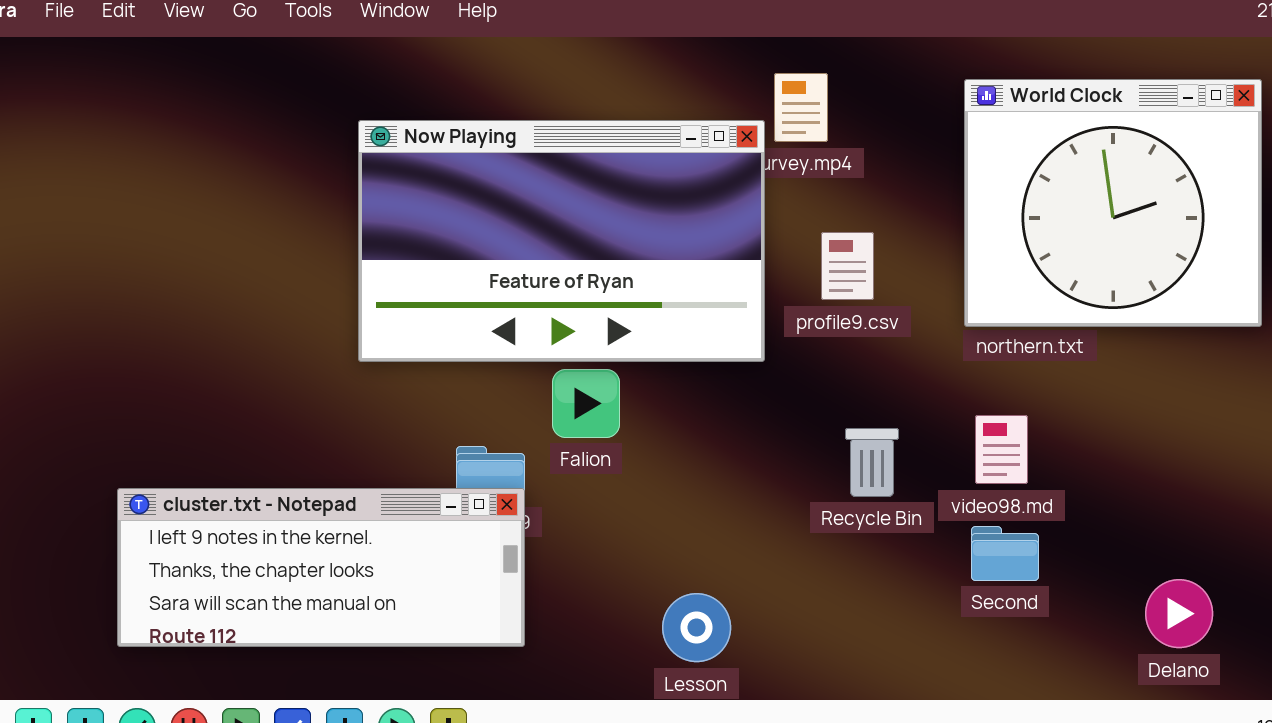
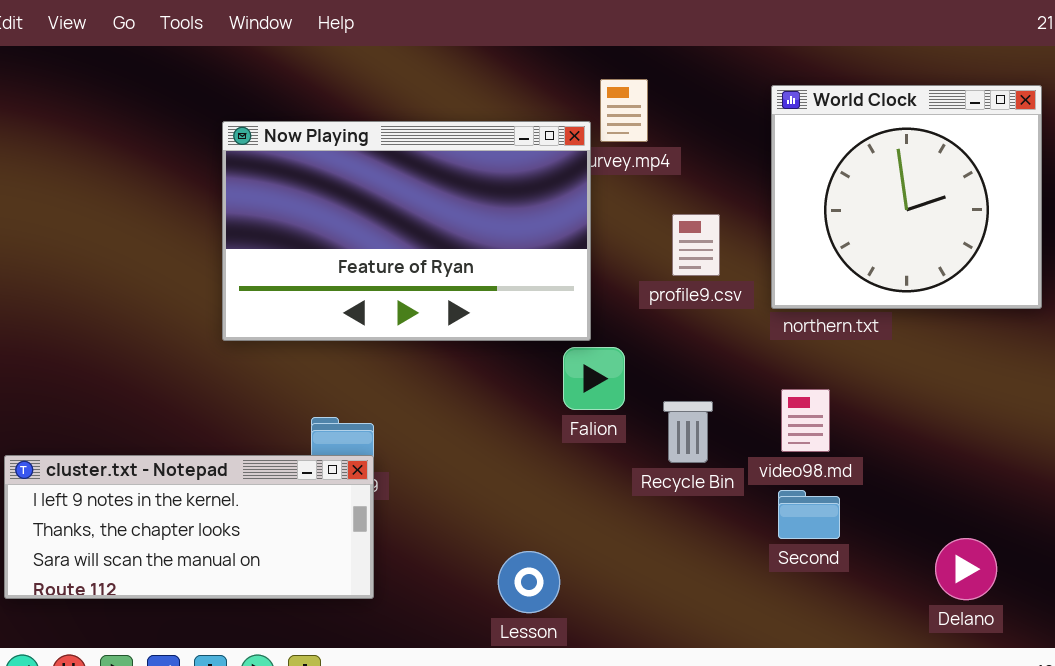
profile9.csv: [821,232,874,300] -> [672,214,720,276], moved
Falion: [552,369,620,438] -> [563,347,625,410], moved

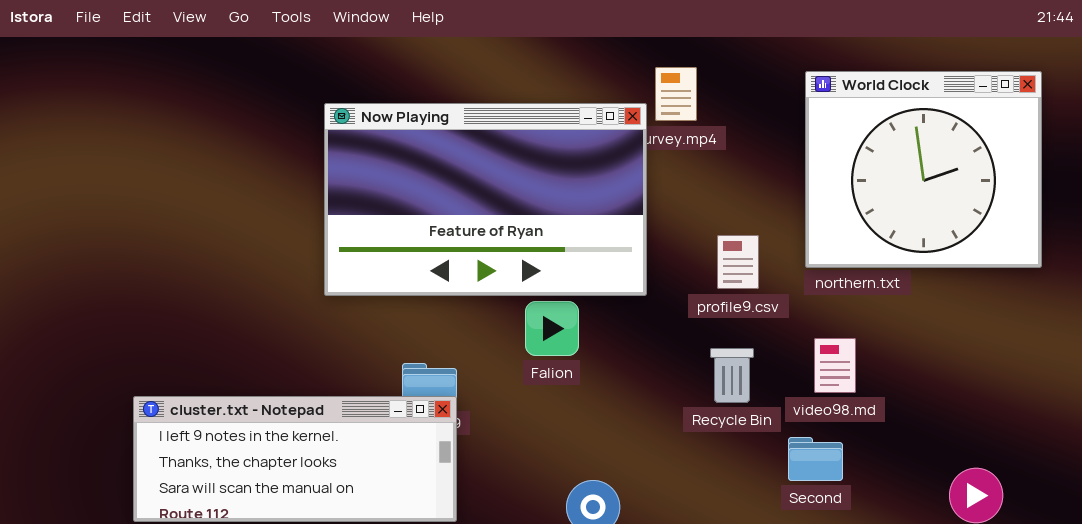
profile9.csv: [672,214,720,276] -> [717,235,759,289], moved
Falion: [563,347,625,410] -> [525,301,579,356], moved
Second: [778,490,840,539] -> [788,437,843,481], moved

